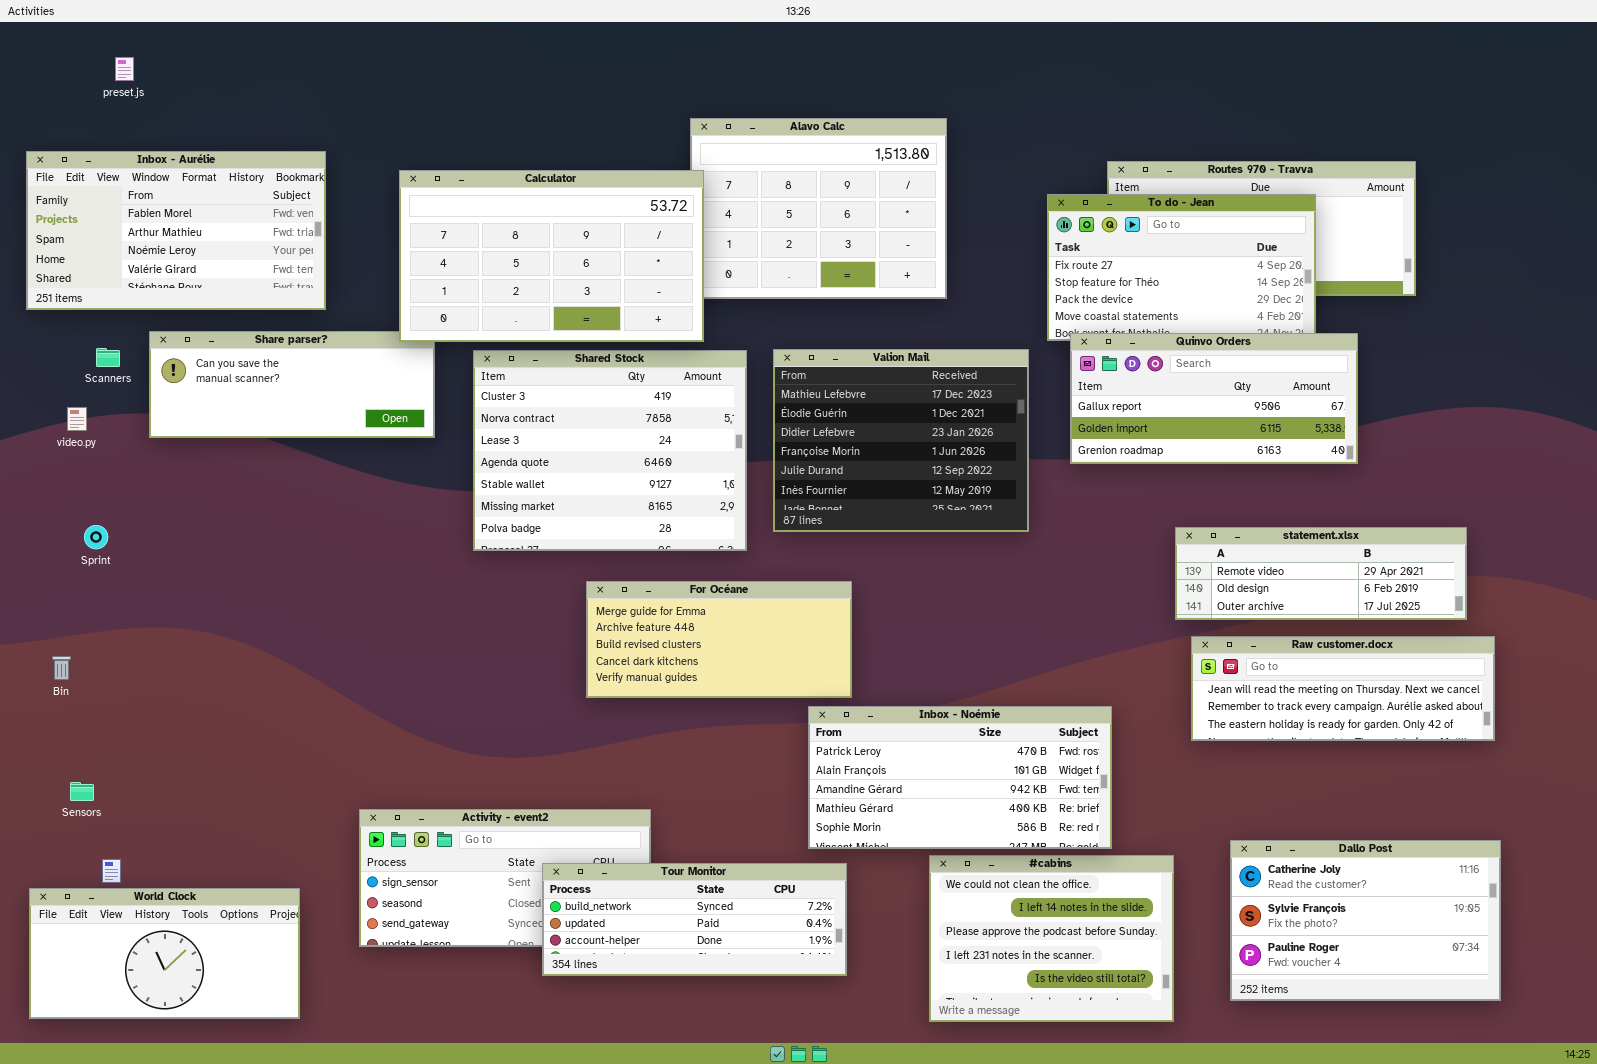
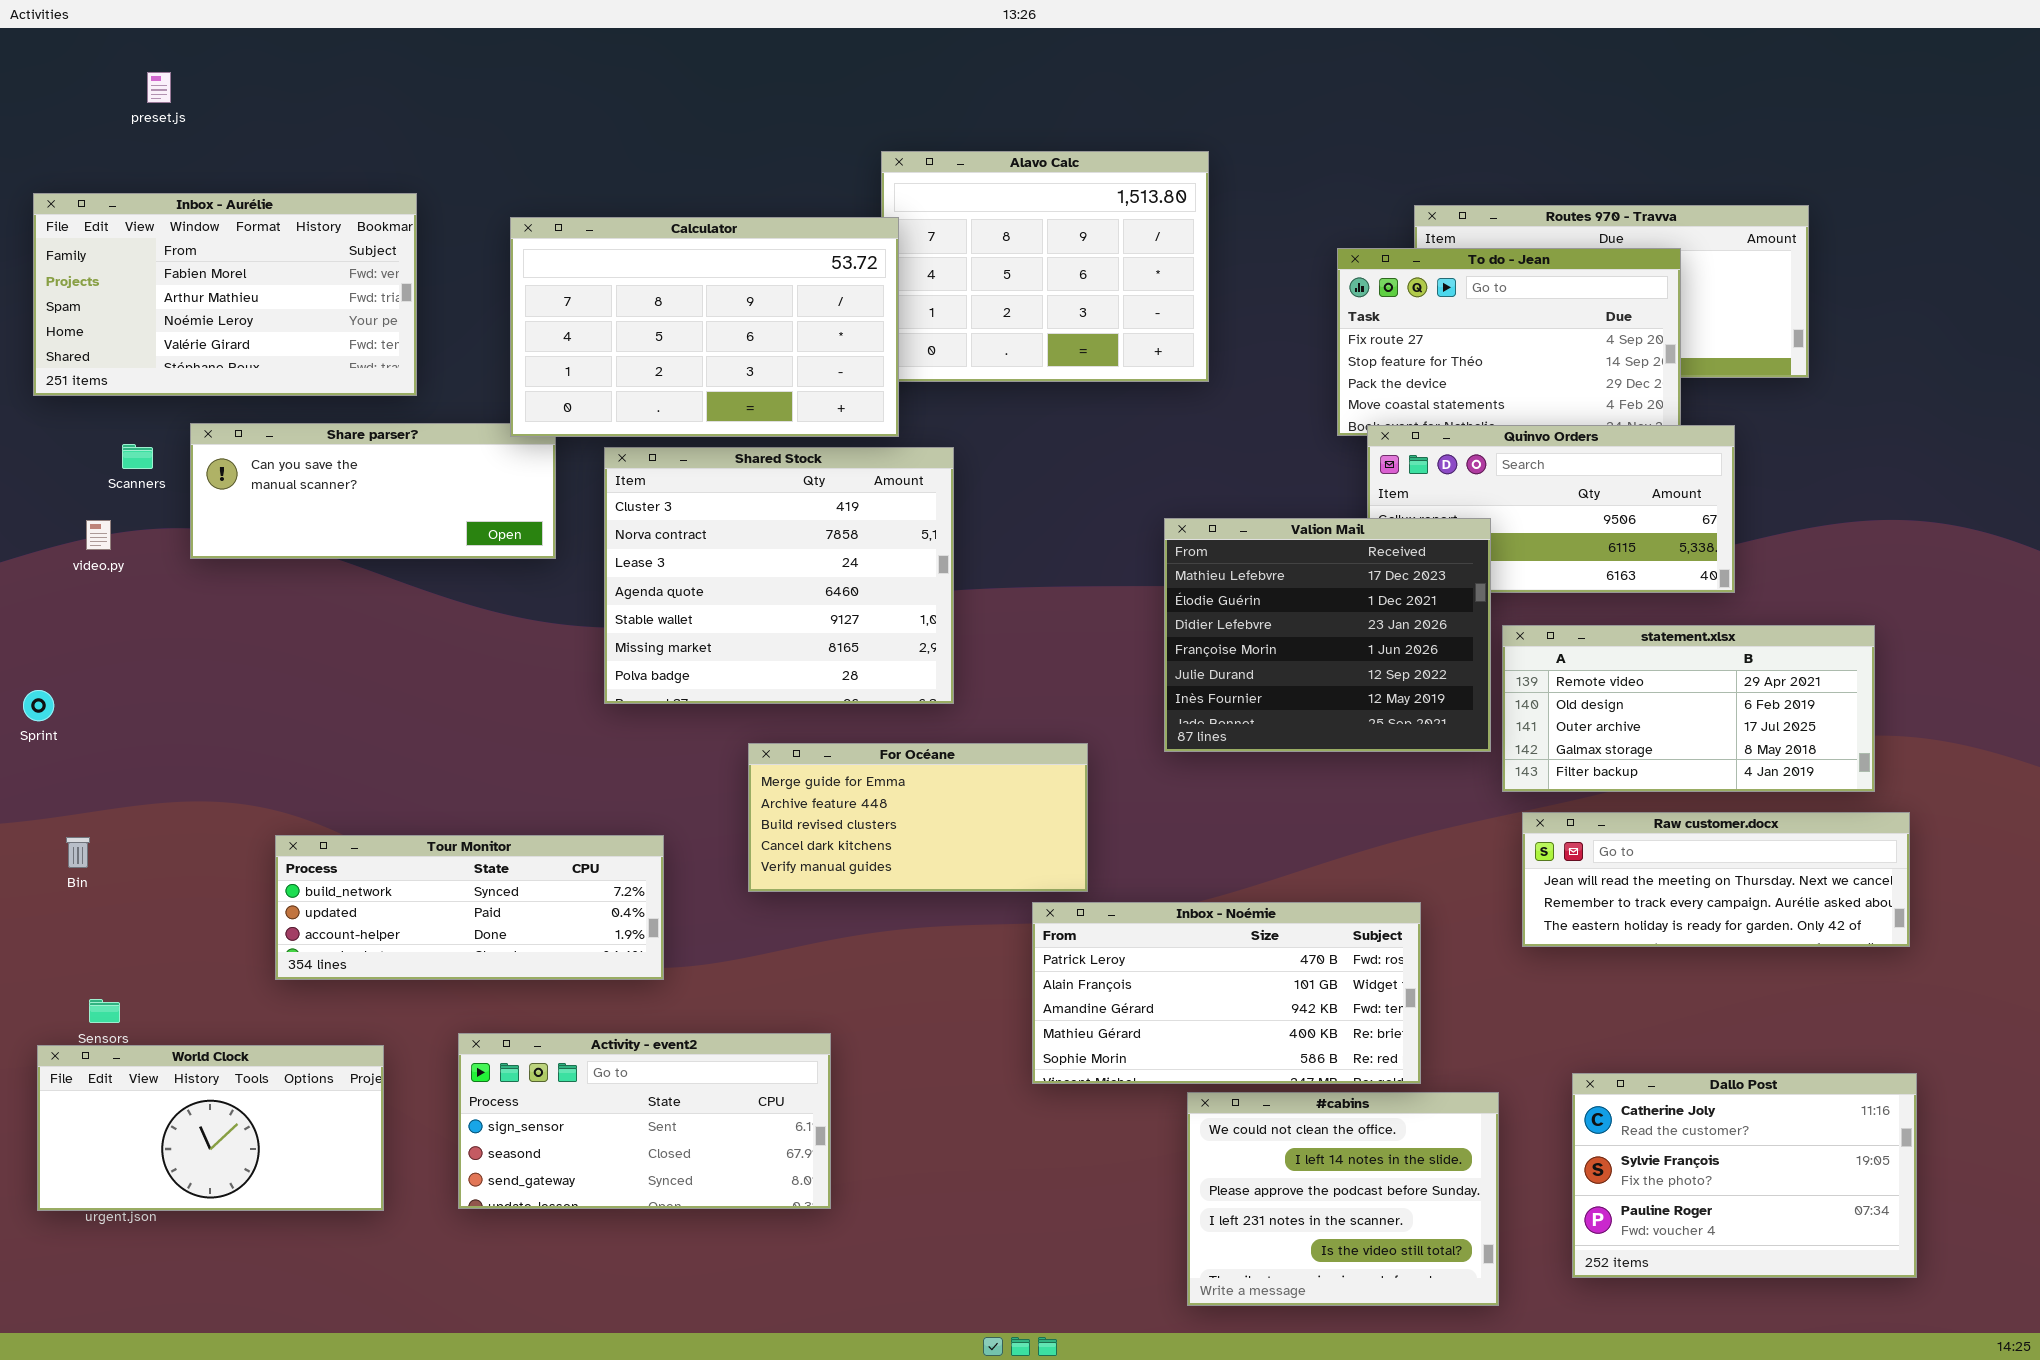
Valion Mail: [773,349,1029,532] -> [1164,518,1491,752], moved
Sprint: [84,525,108,549] -> [23,690,54,721], moved
statement.xlsx: [1175,527,1467,620] -> [1502,625,1875,792], resized
Tour Monitor: [542,863,847,976] -> [275,835,664,980], moved
World Clock: [29,888,300,1019] -> [37,1045,384,1211], moved

